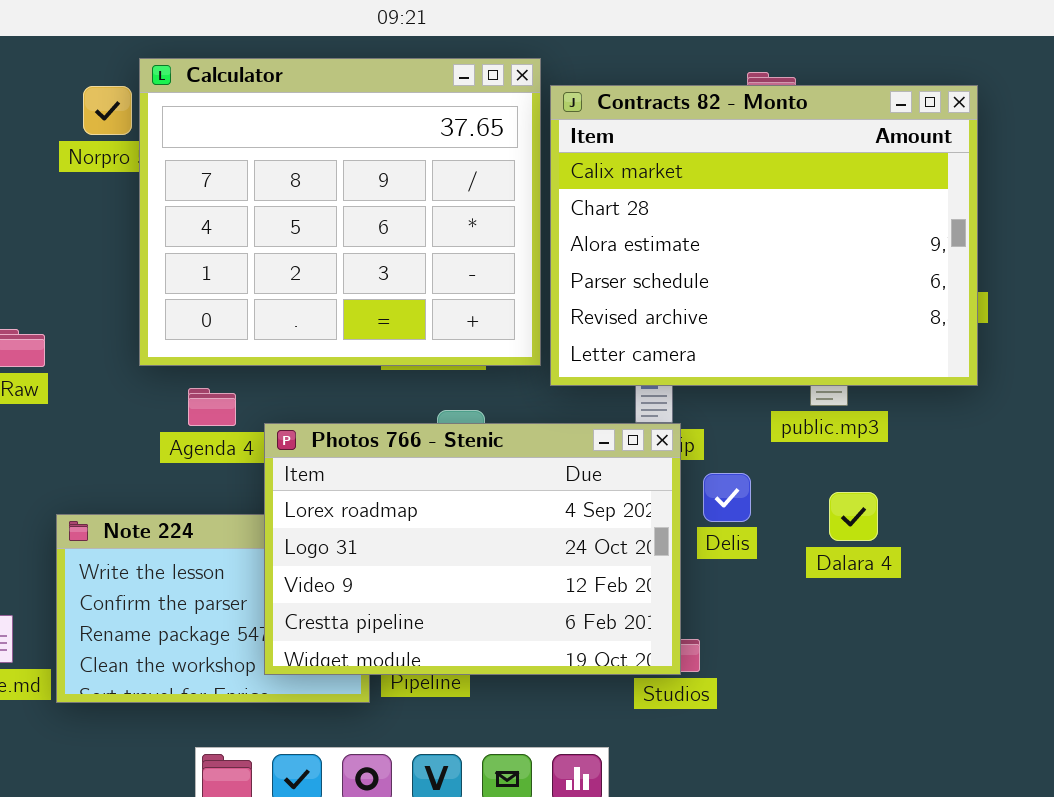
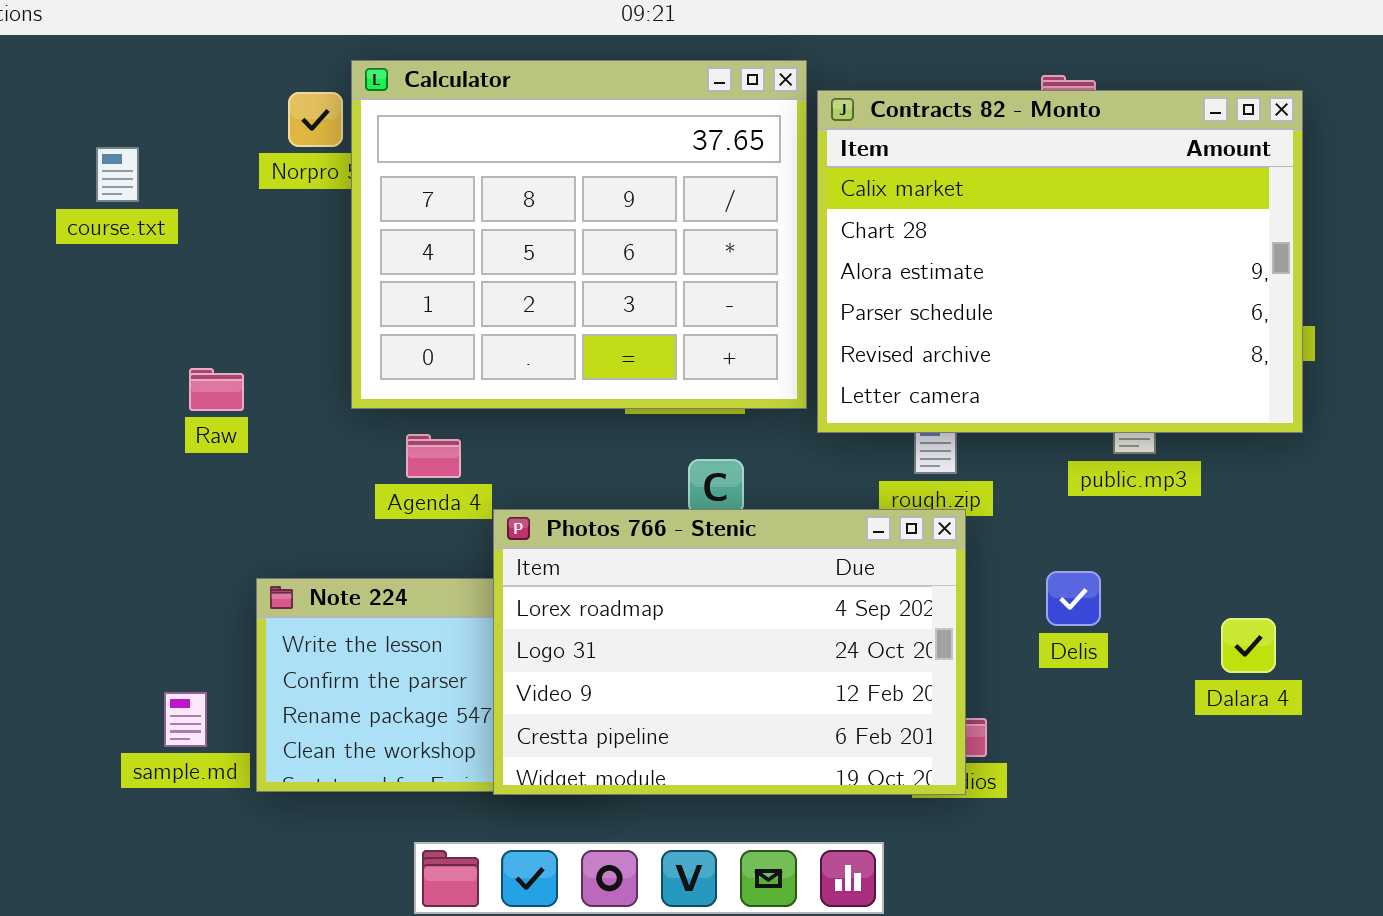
Photos 766 - Stenic: [264,423,681,675] -> [493,509,966,795], moved
Delis: [703,473,751,522] -> [1046,571,1101,626], moved
Dalara 4: [829,492,878,541] -> [1221,618,1276,673], moved

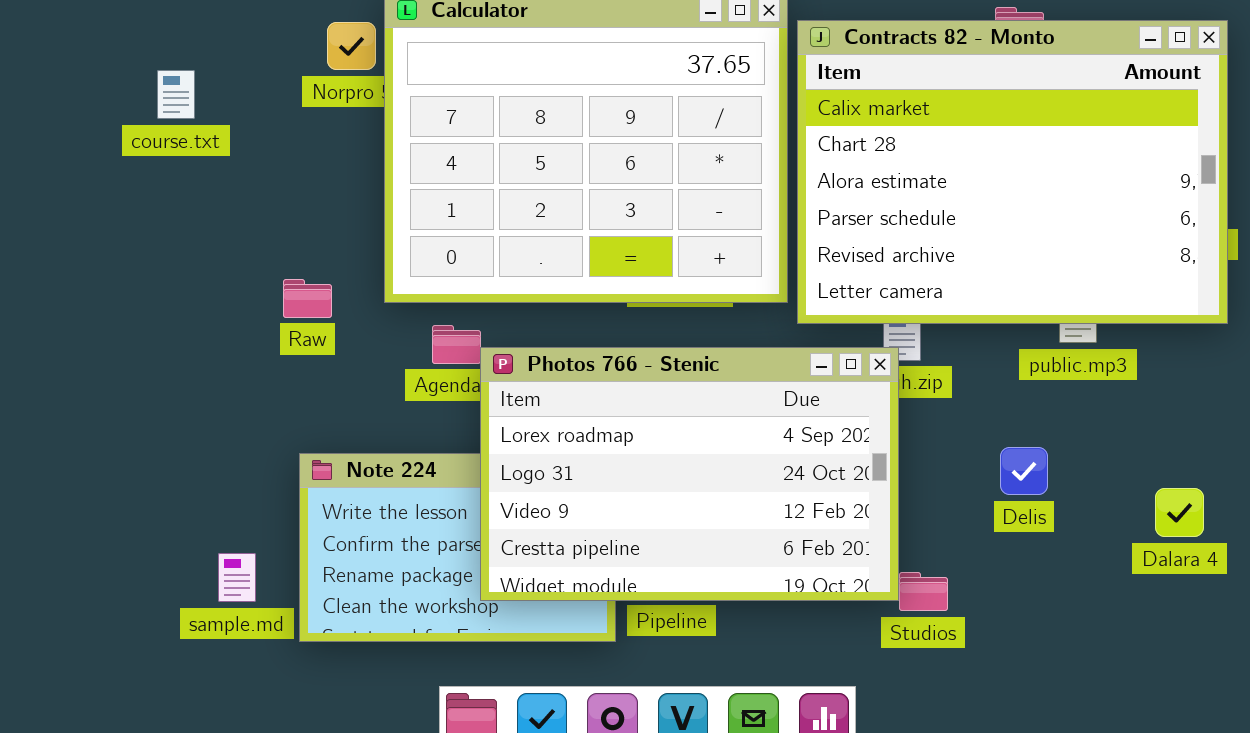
Raw: [189,368,244,411] -> [283,279,332,318], moved
Photos 766 - Stenic: [493,509,966,795] -> [480,347,899,601], moved

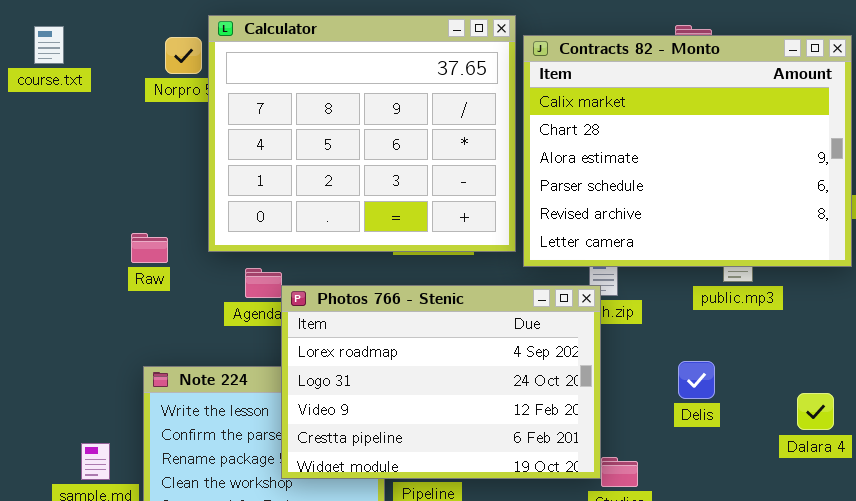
course.txt: [157,70,195,119] -> [34,26,64,64], moved

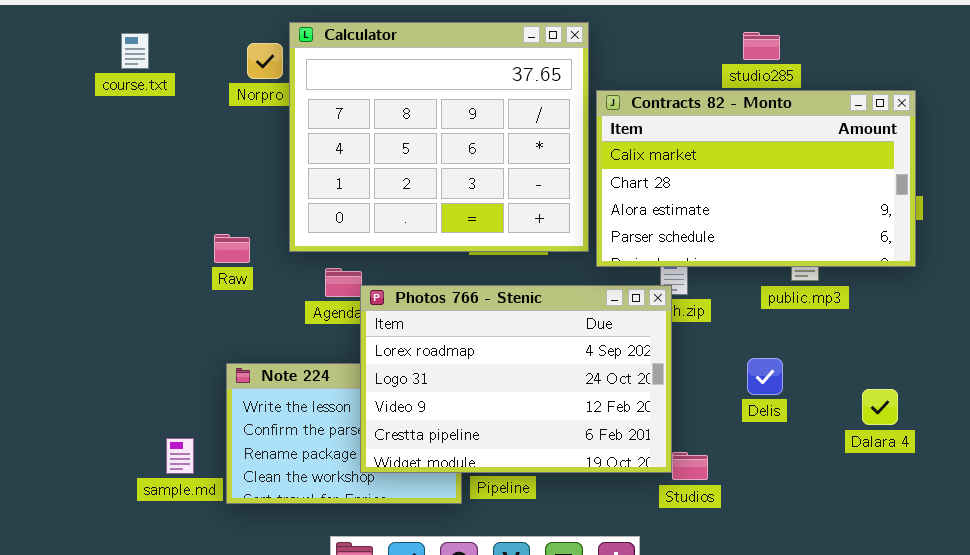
Contracts 82 - Monto: [523,35,852,267] -> [596,90,916,267], resized

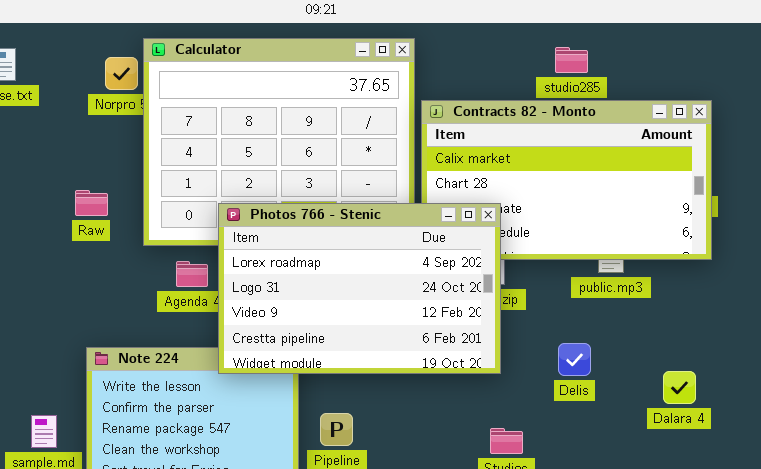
Raw: [214,234,250,263] -> [75,190,108,216], moved
Photos 766 - Stenic: [360,285,672,473] -> [218,203,501,374], moved

